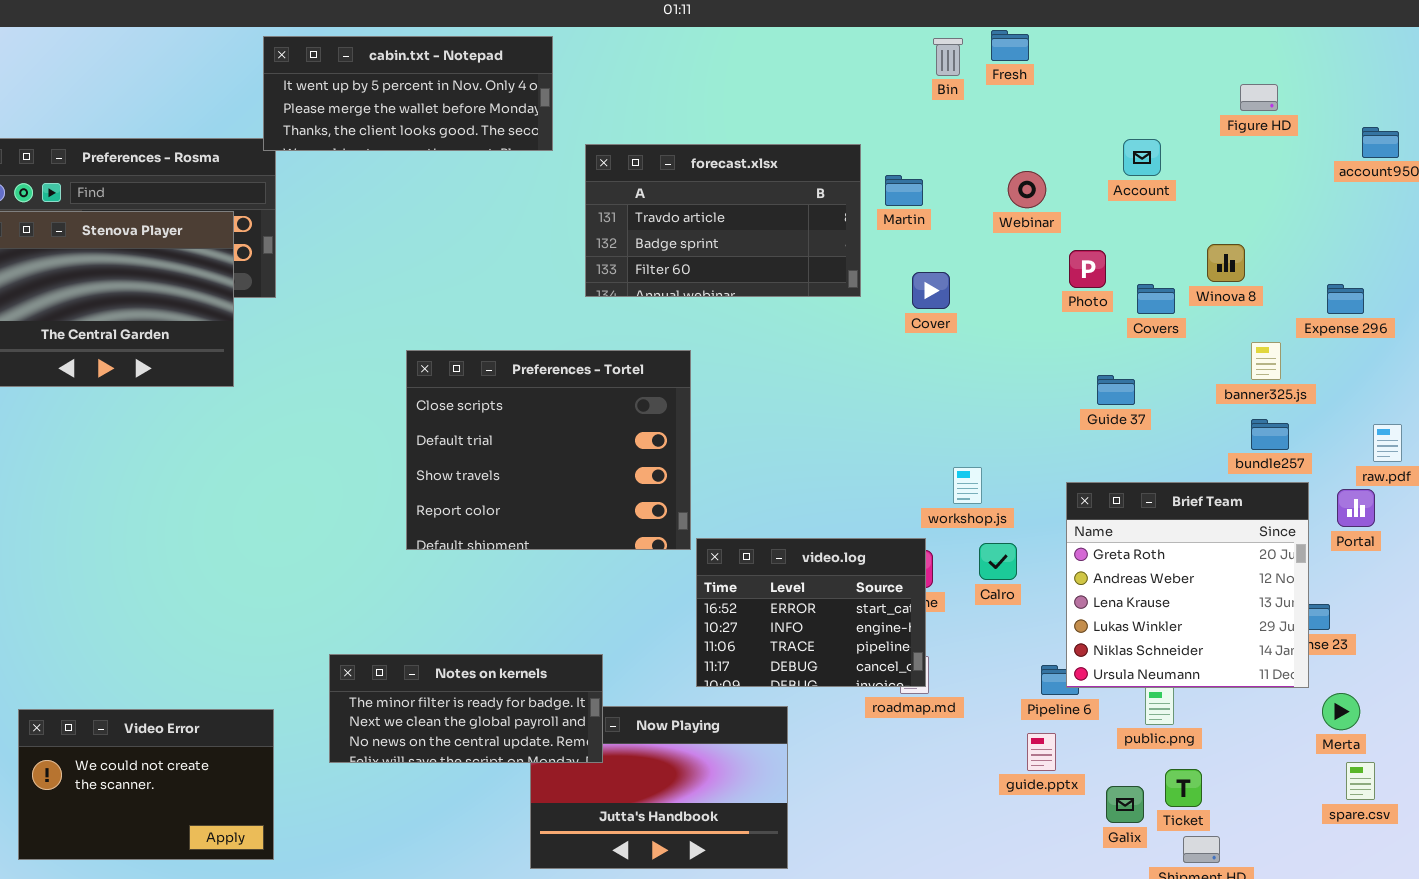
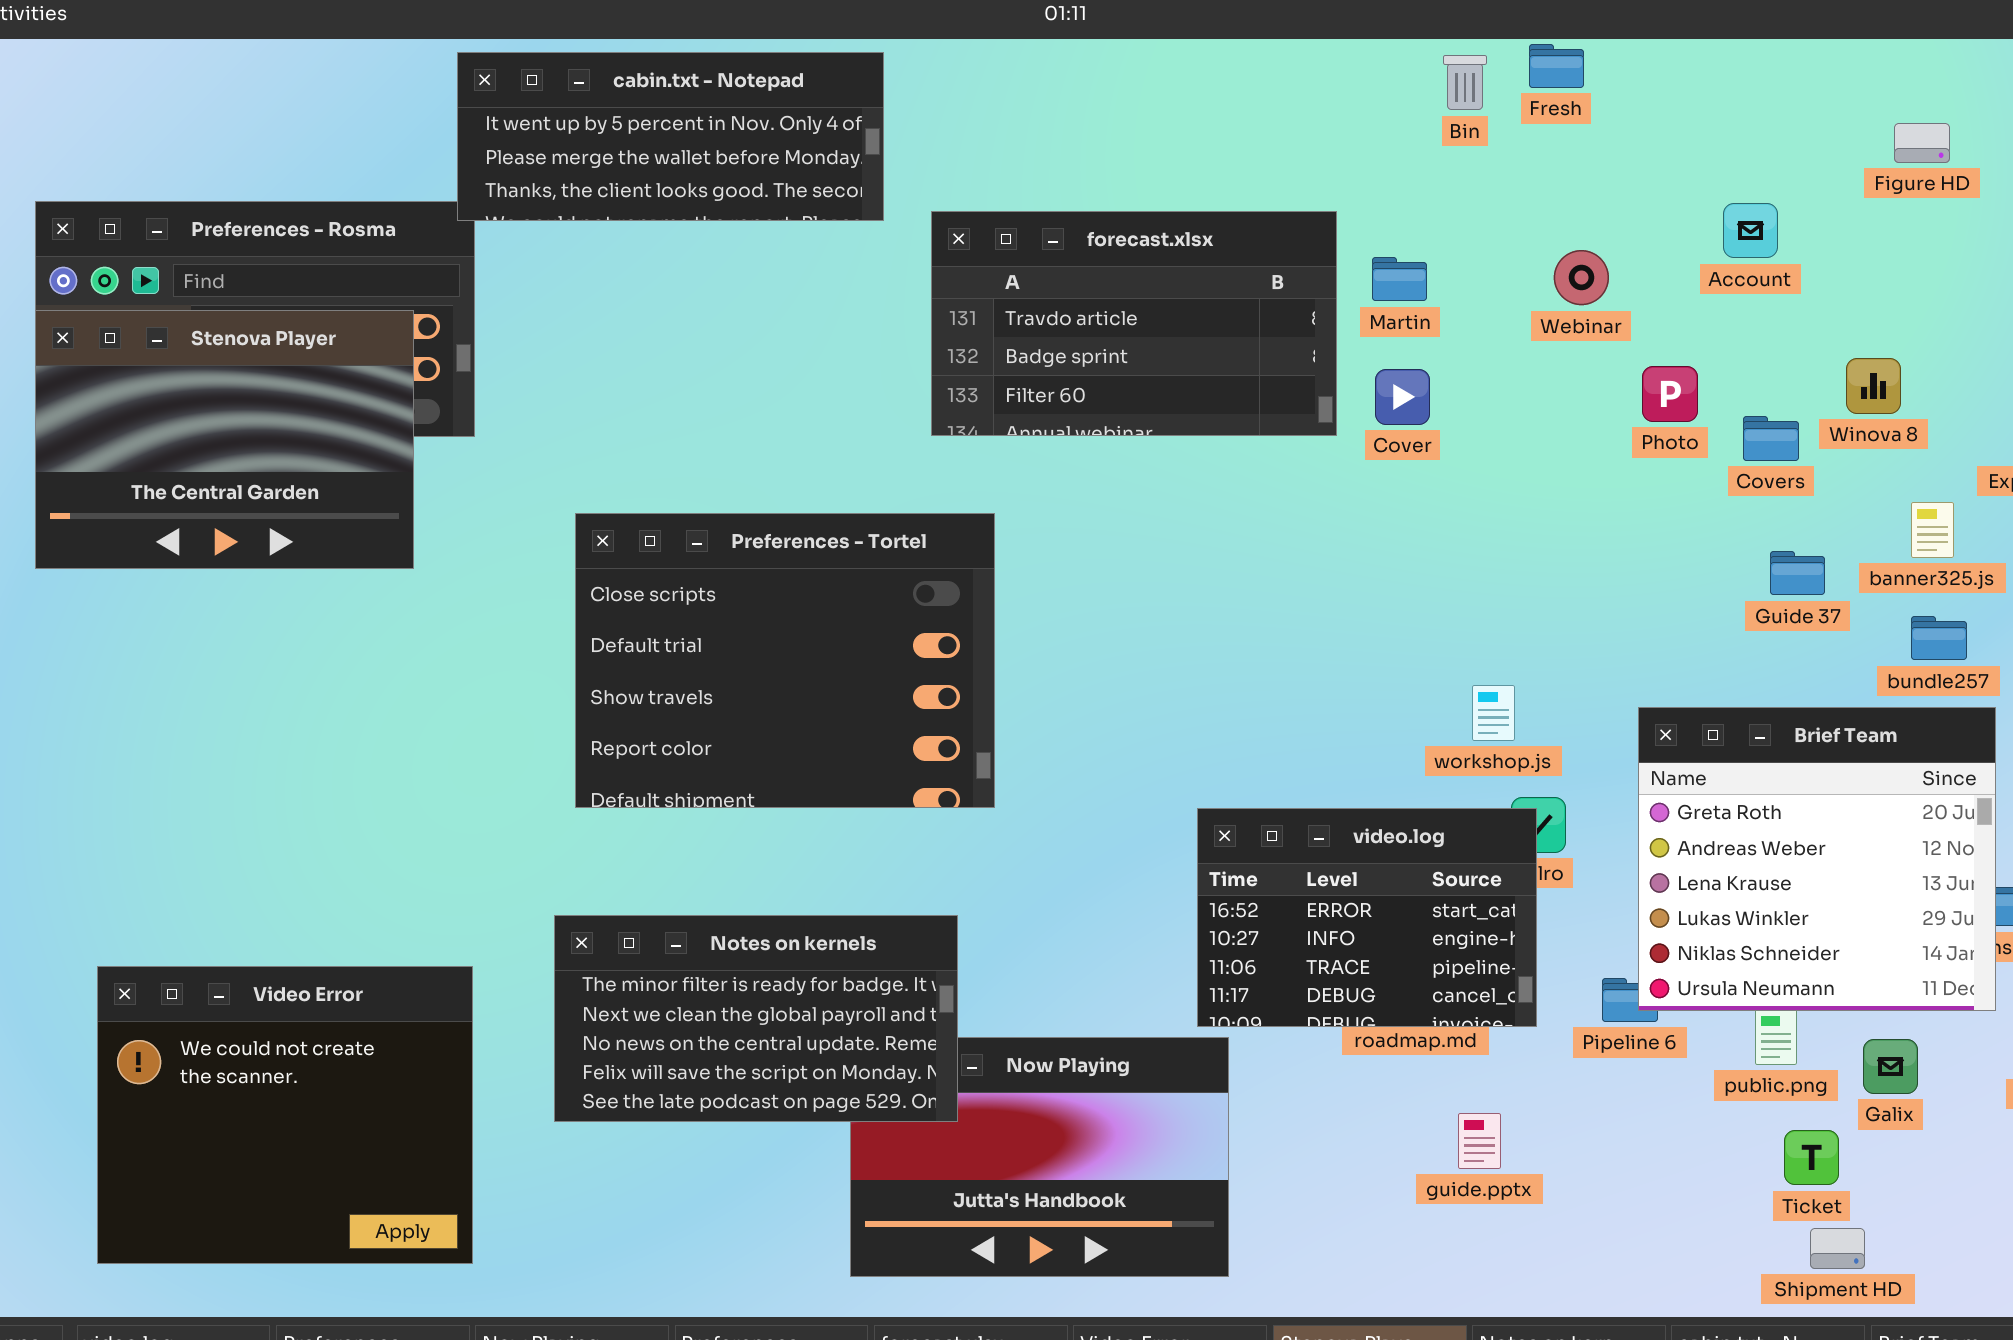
Cover: [912,272,950,309] -> [1375,369,1430,425], moved
Preferences - Tortel: [406,350,691,550] -> [575,513,995,808], moved
Guide 37: [1097,375,1135,405] -> [1770,551,1825,595], moved
video.log: [696,538,926,687] -> [1197,808,1537,1027], moved
Notes on kernels: [329,654,603,763] -> [554,915,958,1122], resized
Video Error: [18,709,274,860] -> [97,966,473,1264], resized
guide.pptx: [1027,733,1056,771] -> [1458,1113,1501,1169], moved
Galix: [1106,786,1144,823] -> [1863,1039,1918,1094], moved

